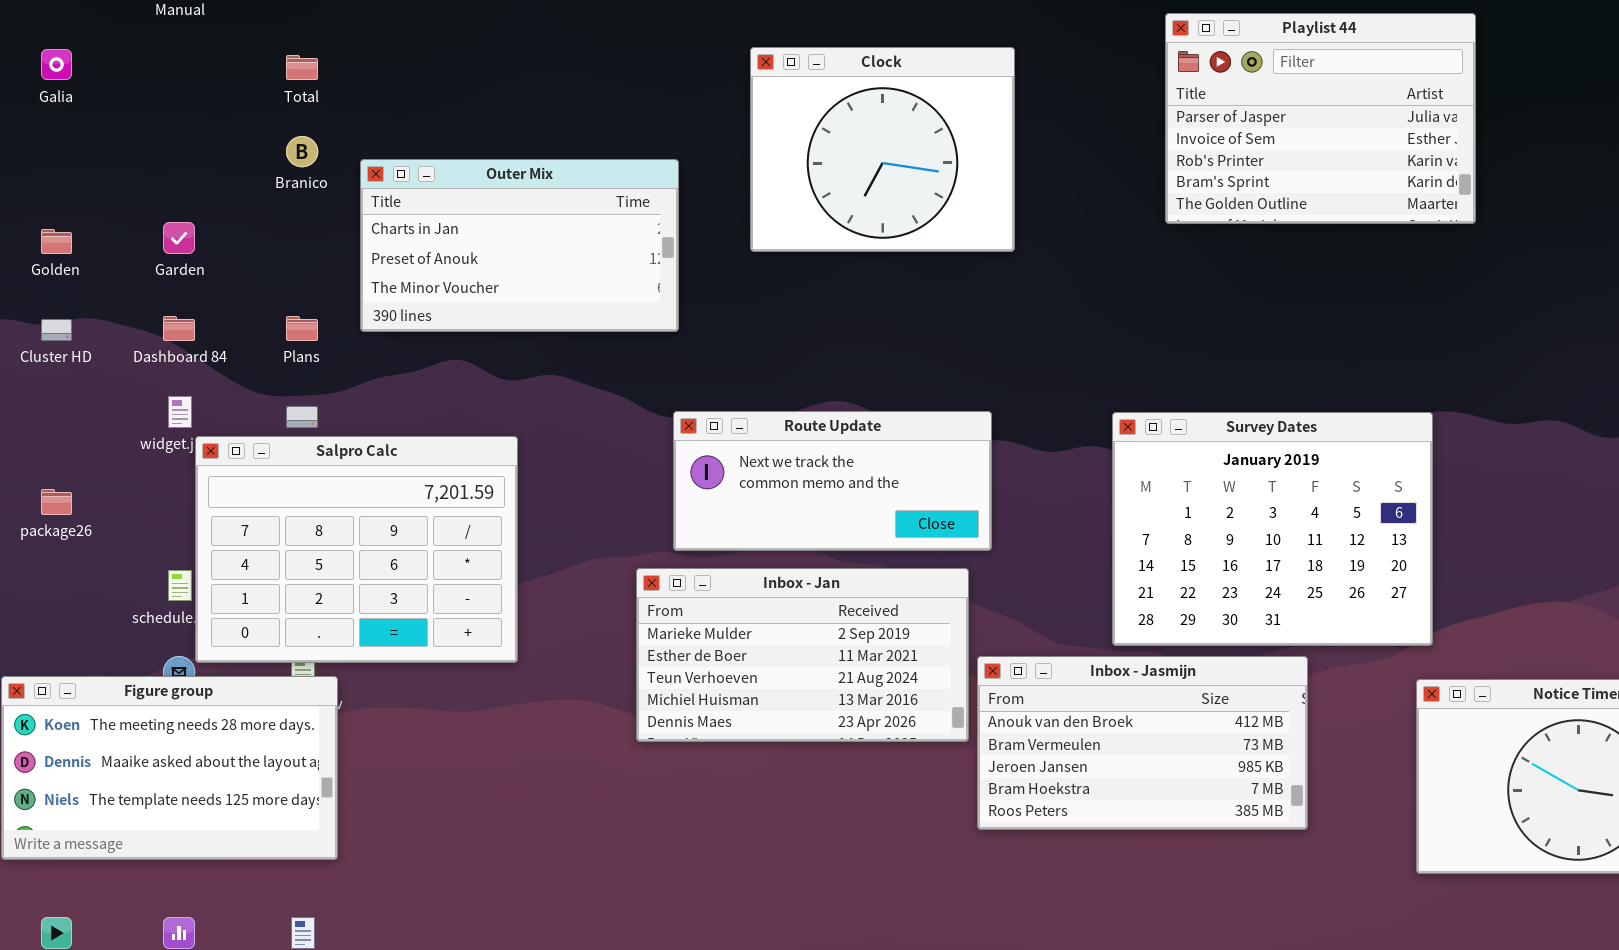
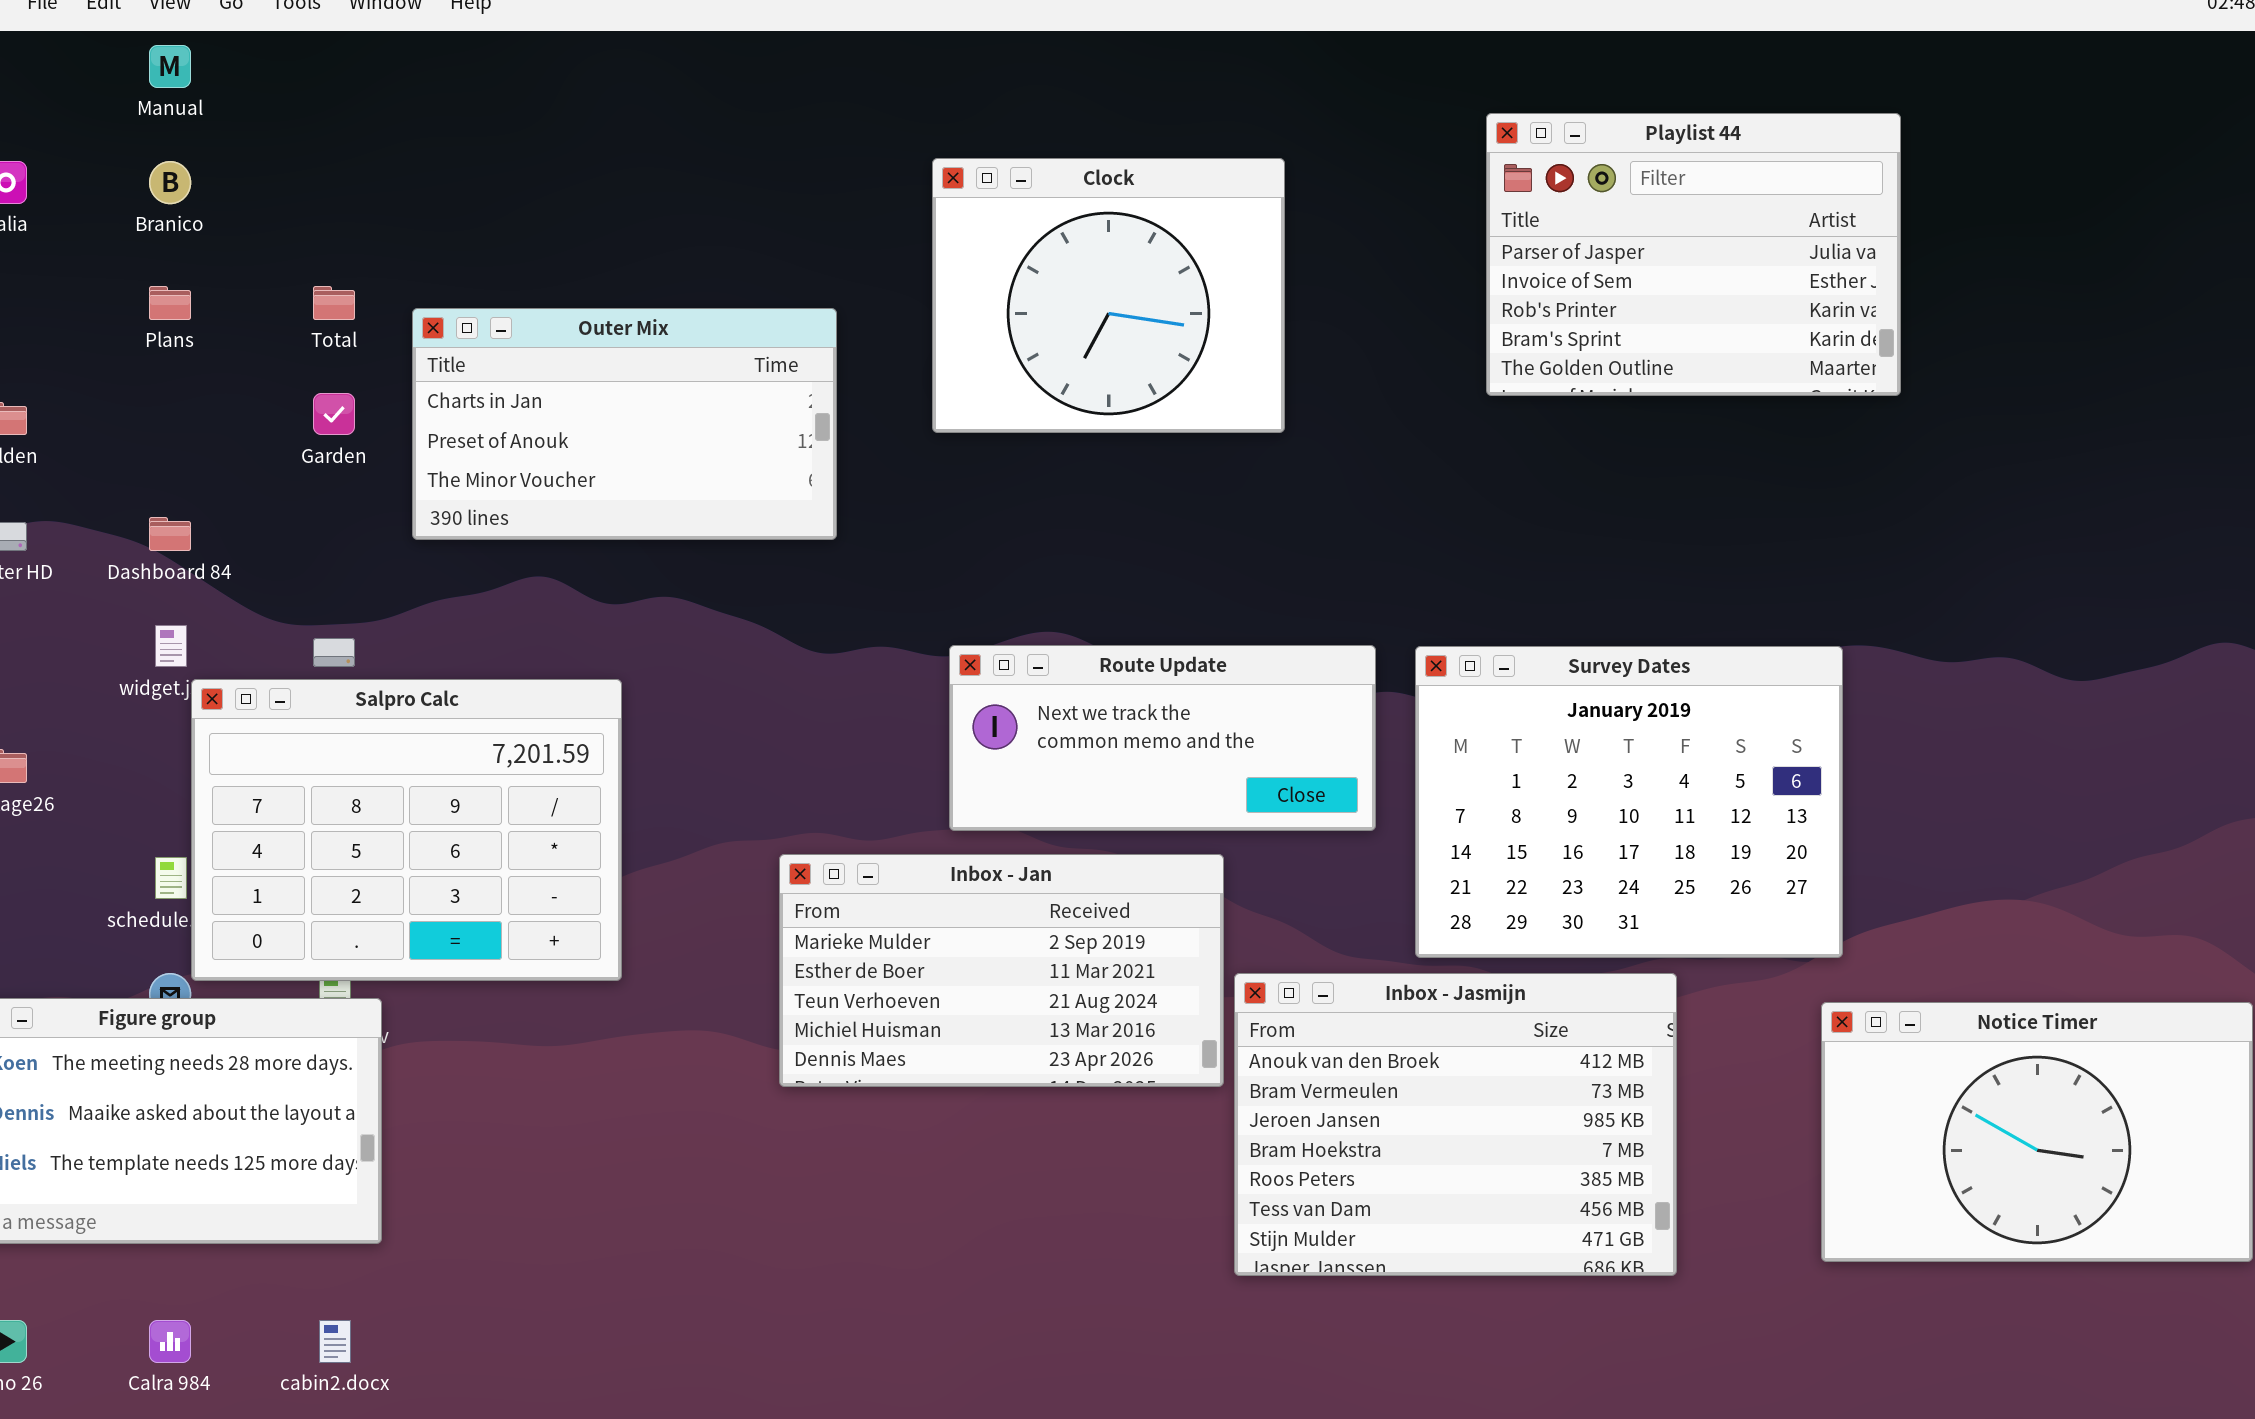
Total: [286,55,318,80] -> [313,286,355,320], moved
Branico: [286,136,318,167] -> [149,161,191,204], moved
Garden: [163,222,195,254] -> [313,393,355,435], moved
Plans: [286,316,318,341] -> [149,286,191,320], moved
Route Update: [673,411,992,551] -> [949,645,1376,831], moved
Inbox - Jasmijn: [977,656,1308,830] -> [1234,973,1677,1276], resized

